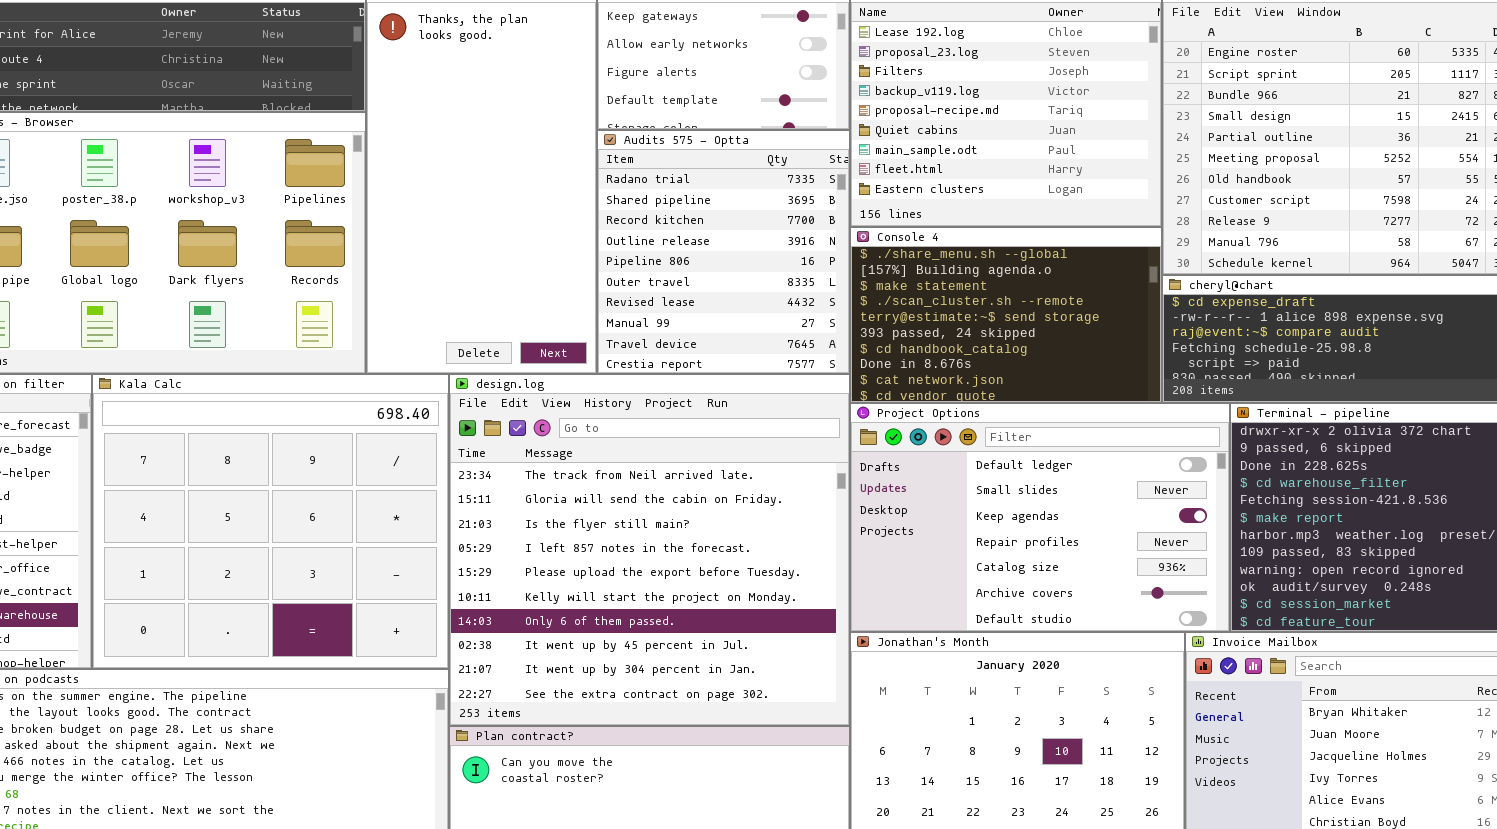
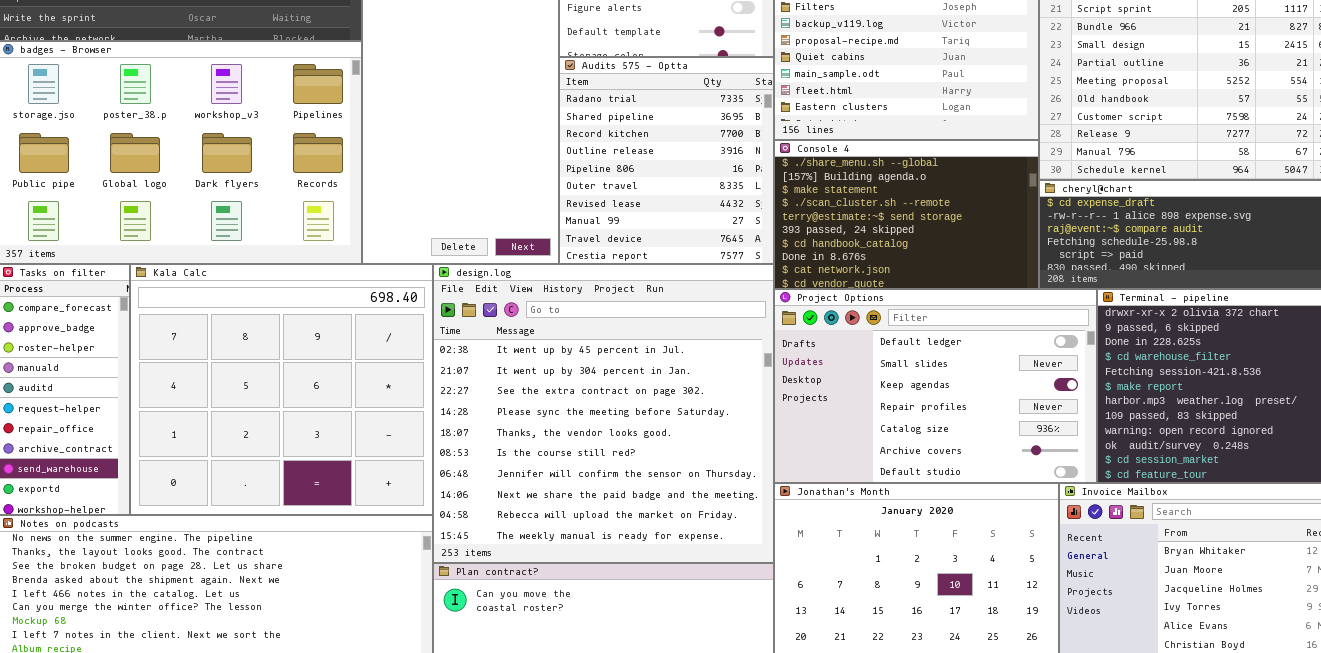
design.log: [449,374,850,726] -> [433,264,774,563], scrolled down 7 rows

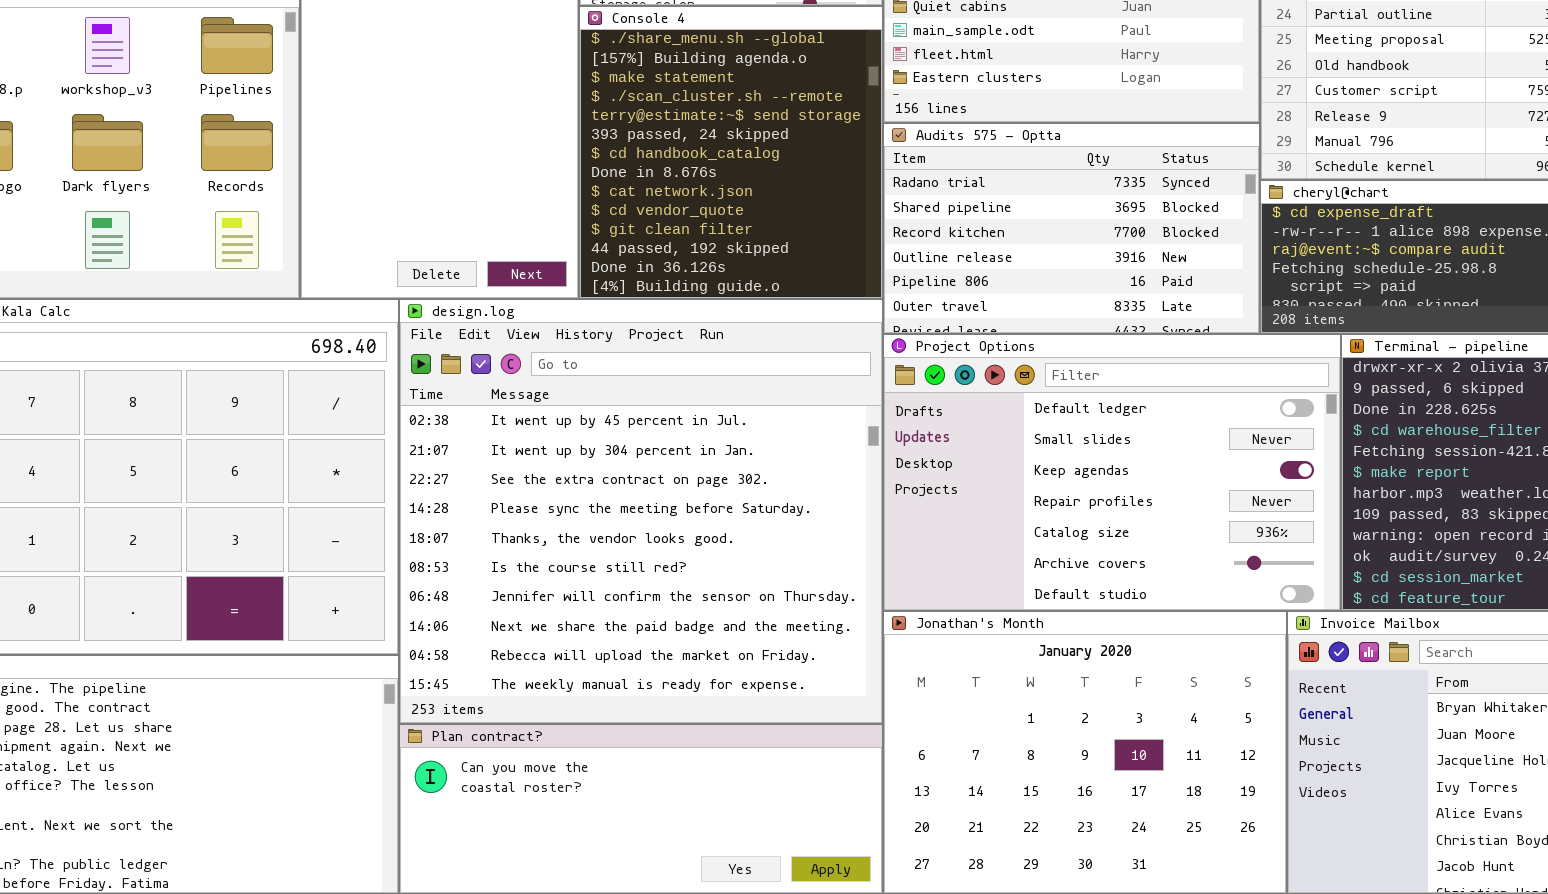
Audits 575 - Optta: [559,57,774,264] -> [883,123,1260,334], moved, resized
Console 4: [774,140,1039,289] -> [579,6,883,299], moved, resized

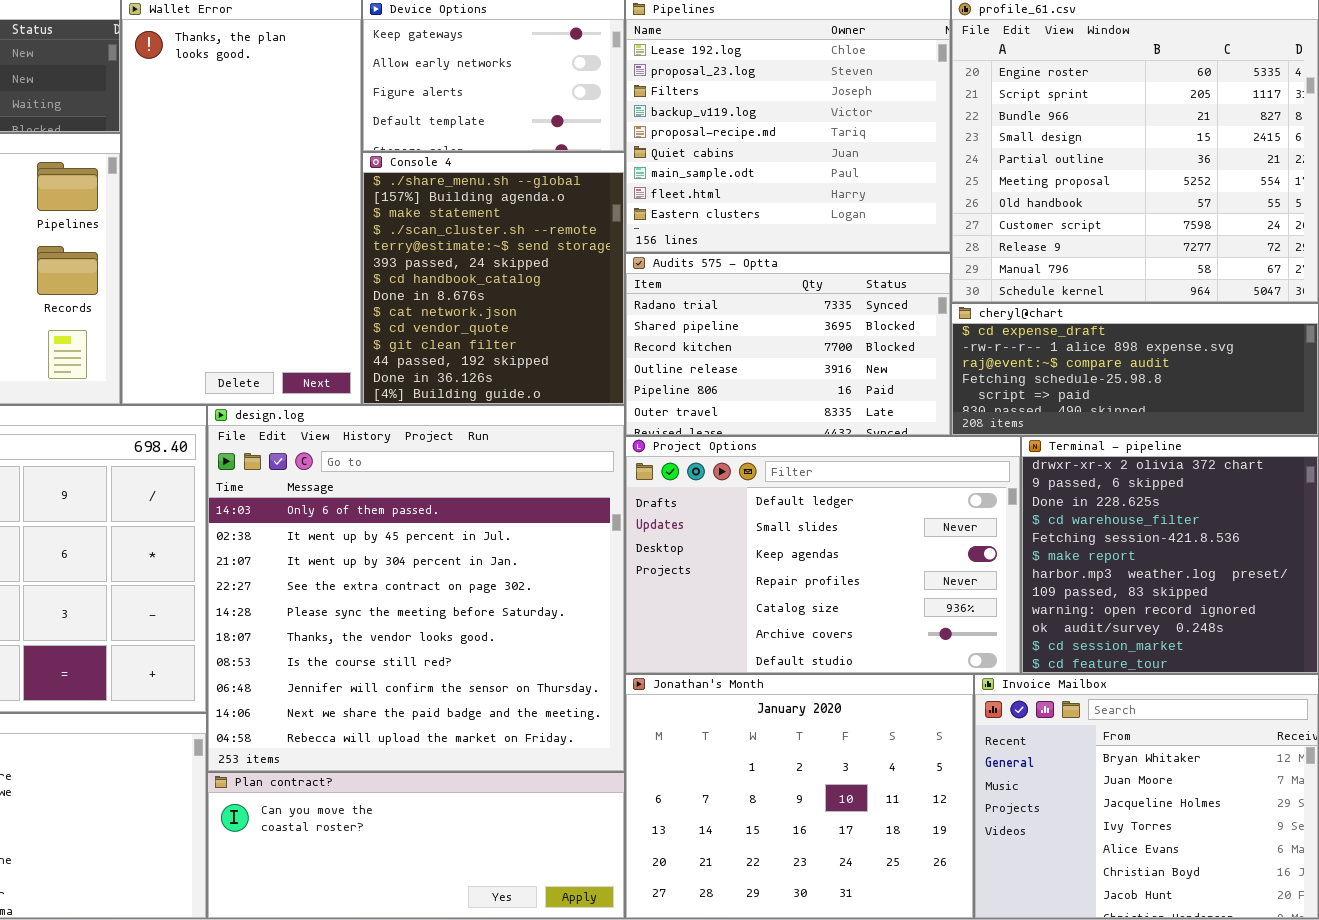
design.log: [399,299,883,724] -> [207,405,625,772], scrolled up 1 row

